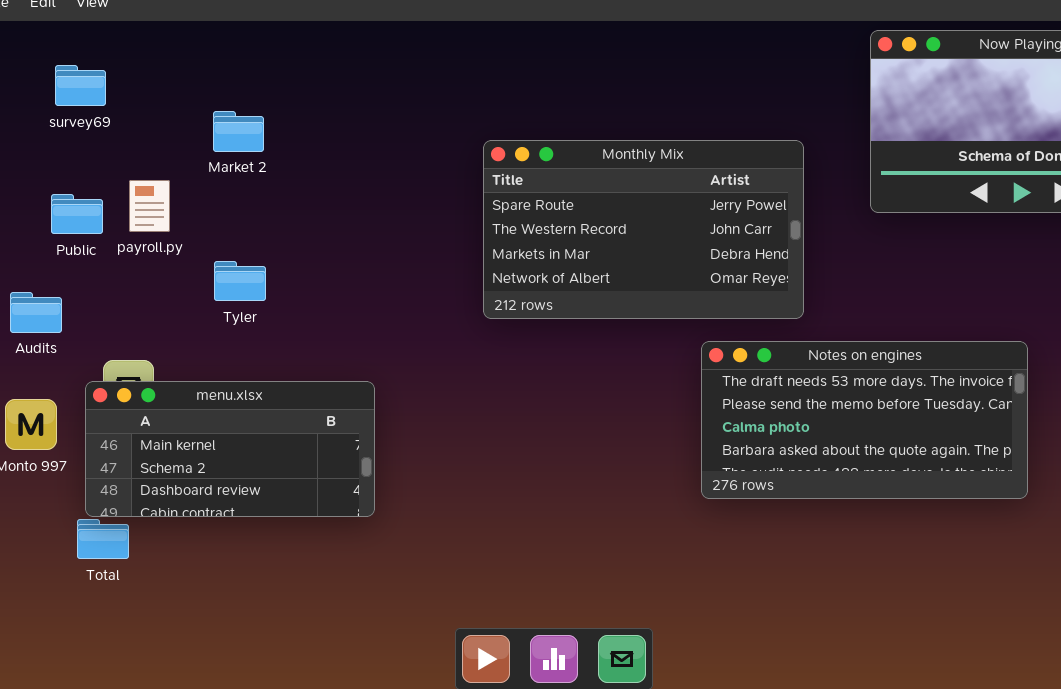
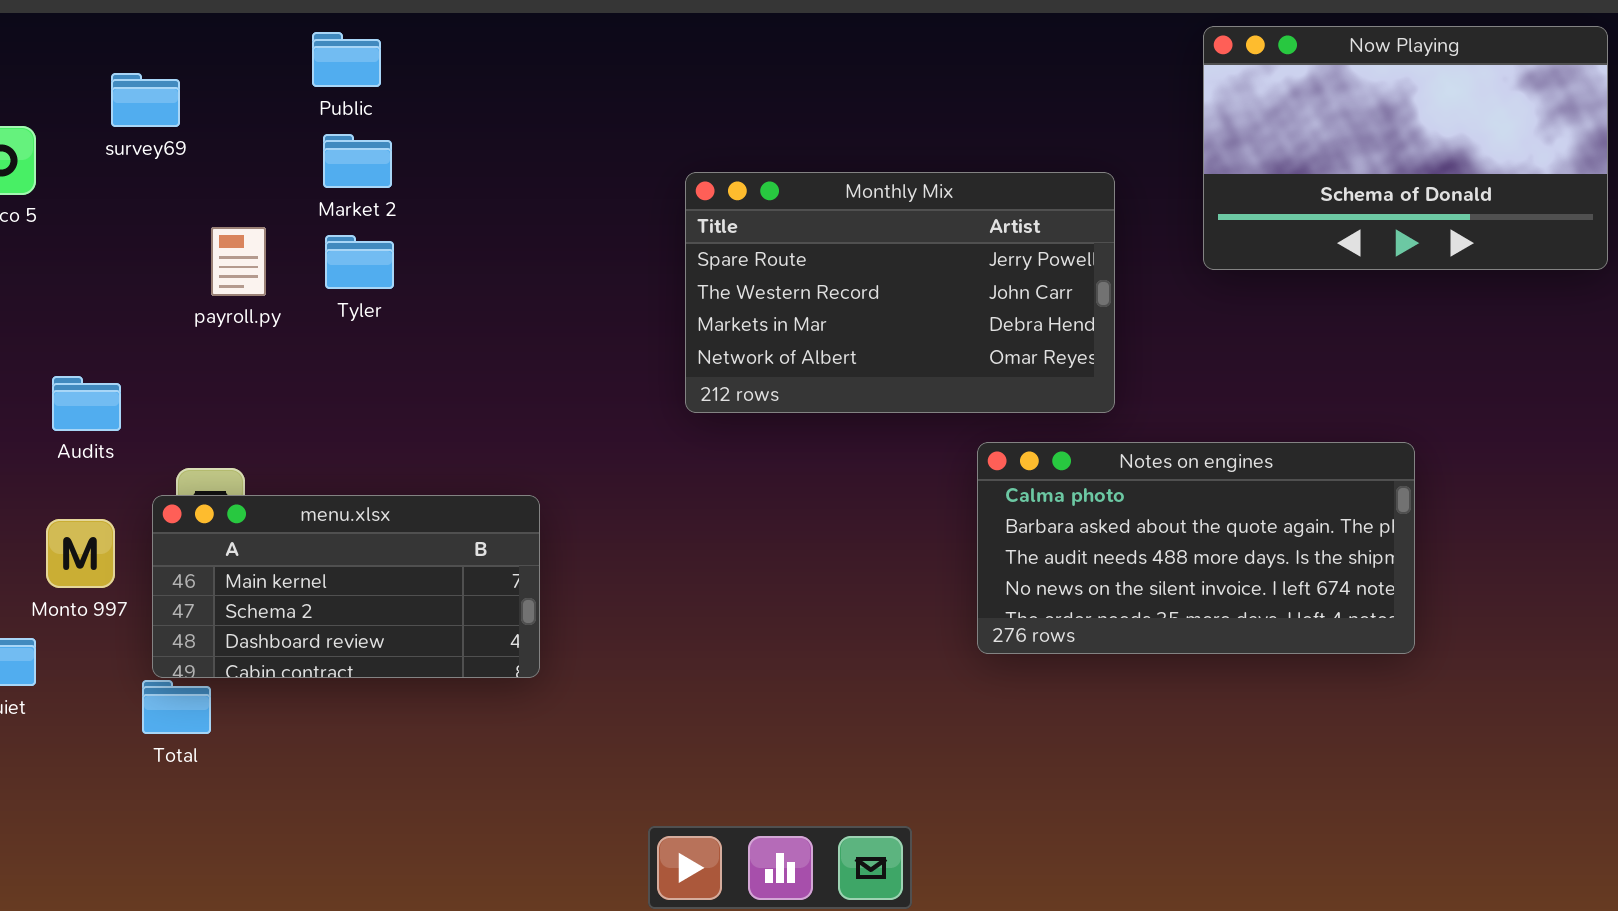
Public: [51,194,103,234] -> [312,32,381,87], moved
Tyler: [214,261,266,301] -> [325,235,394,289], moved
Notes on engines: [701,341,1028,499] -> [977,442,1415,654], scrolled down 2 rows

